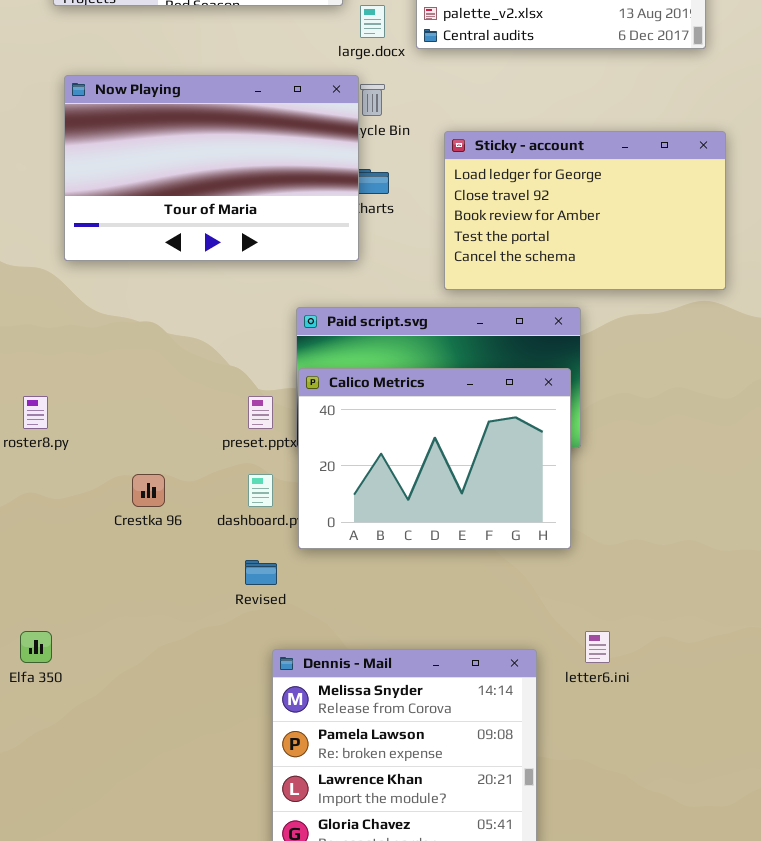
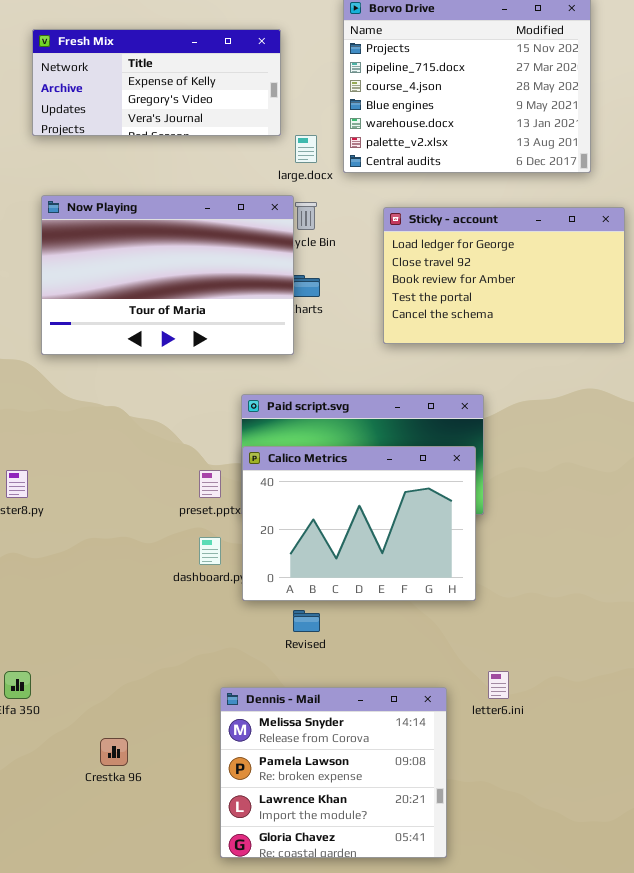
Sticky - account: [444,131,726,290] -> [383,207,625,344], moved
Crestka 96: [132,474,165,507] -> [100,738,128,766], moved
Revised: [245,560,277,585] -> [293,610,320,632], moved

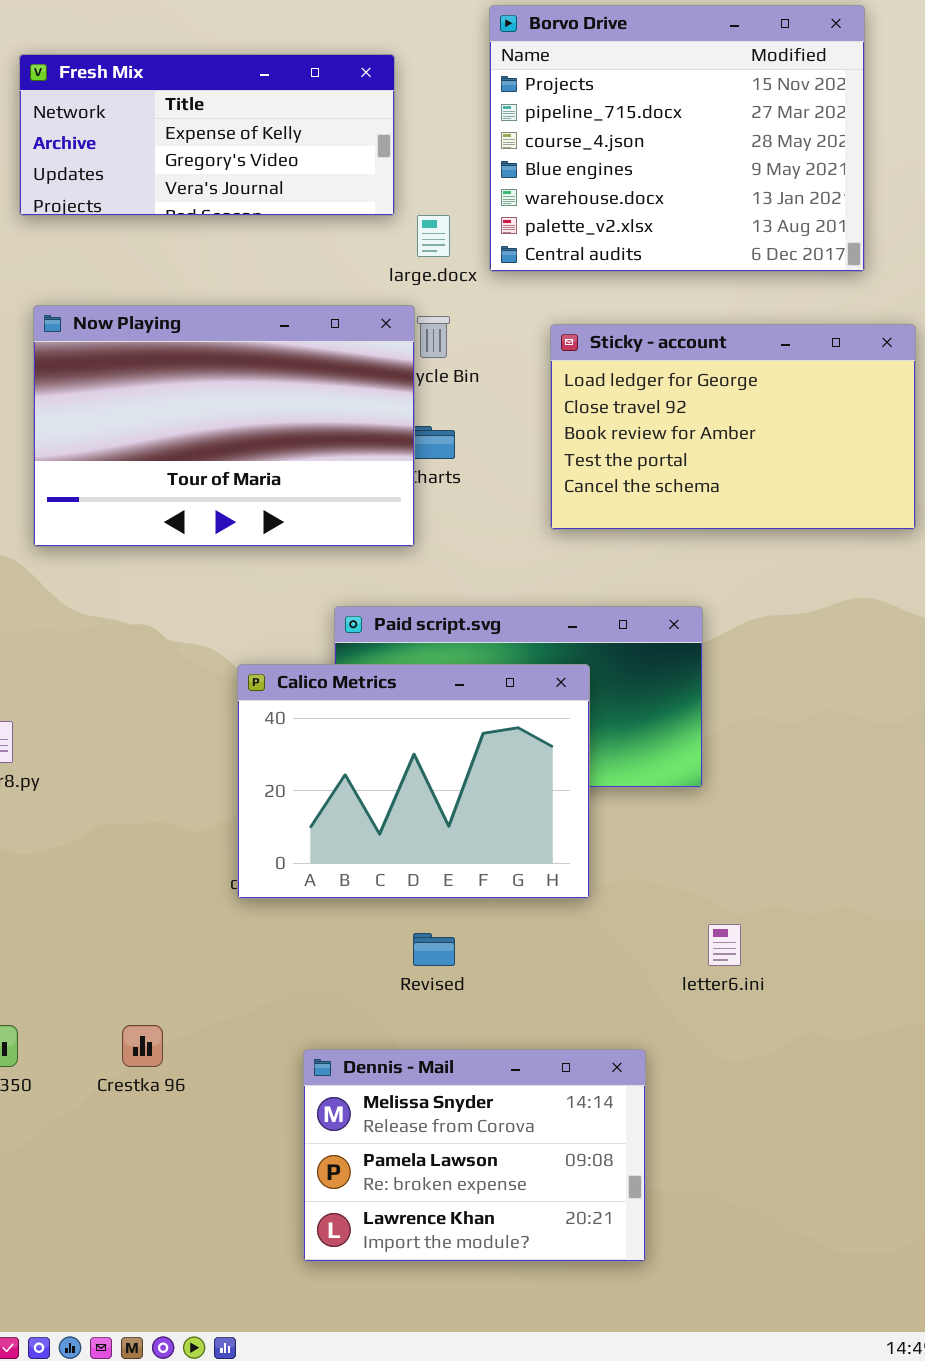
Calico Metrics: [242,446,476,601] -> [237,664,590,899], moved
letter6.ini: [488,671,509,699] -> [708,924,741,966], moved
Dennis - Mail: [220,687,447,858] -> [303,1049,646,1262], resized
Crestka 96: [100,738,128,766] -> [122,1025,163,1067], moved

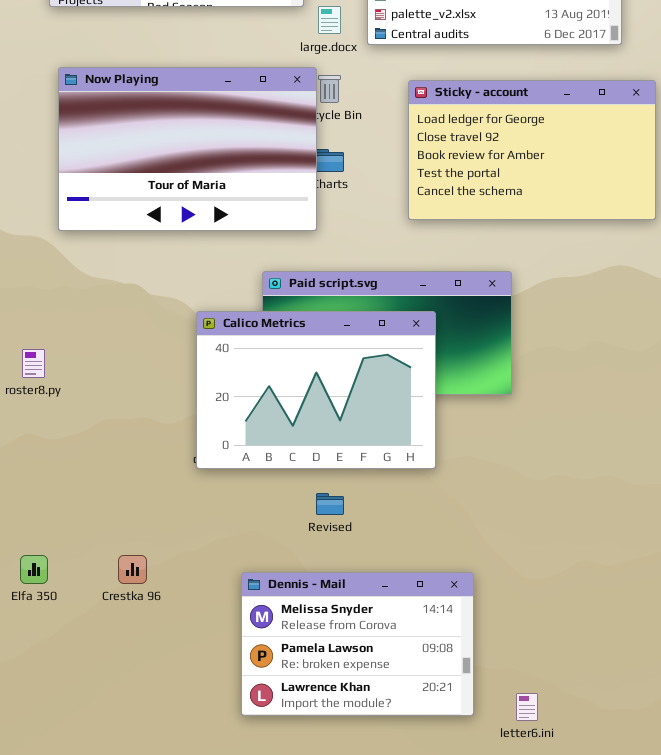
letter6.ini: [708,924,741,966] -> [516,693,538,721], moved

